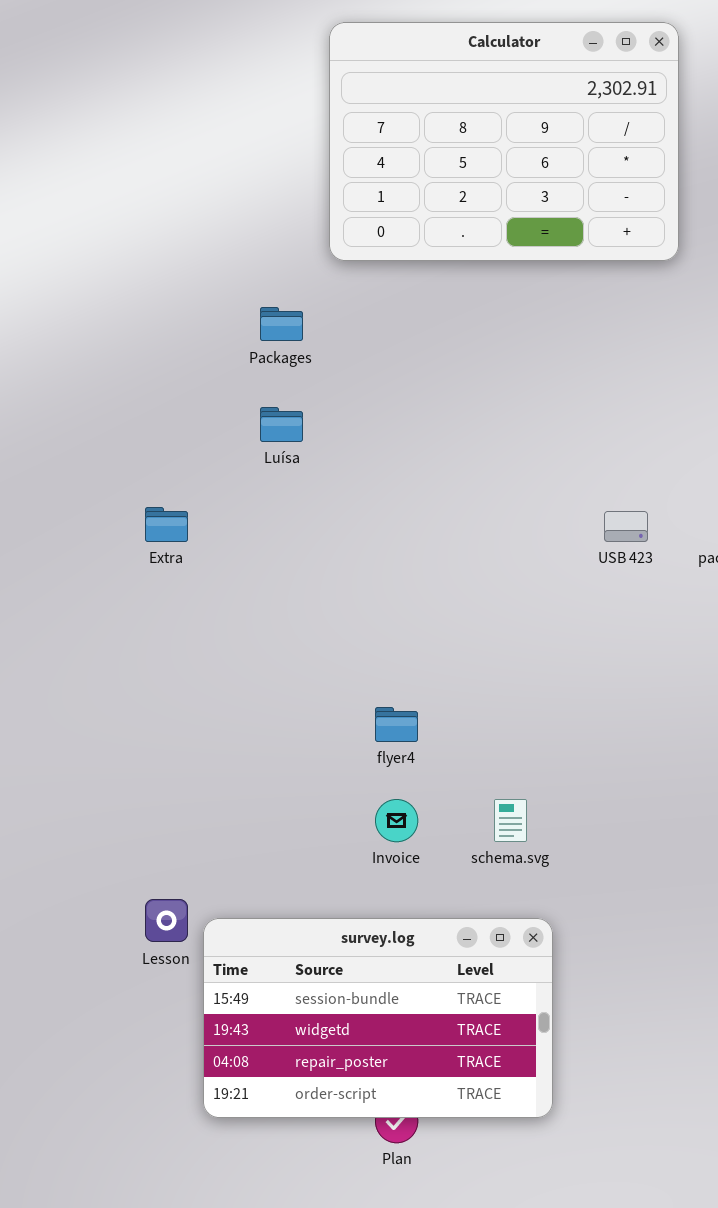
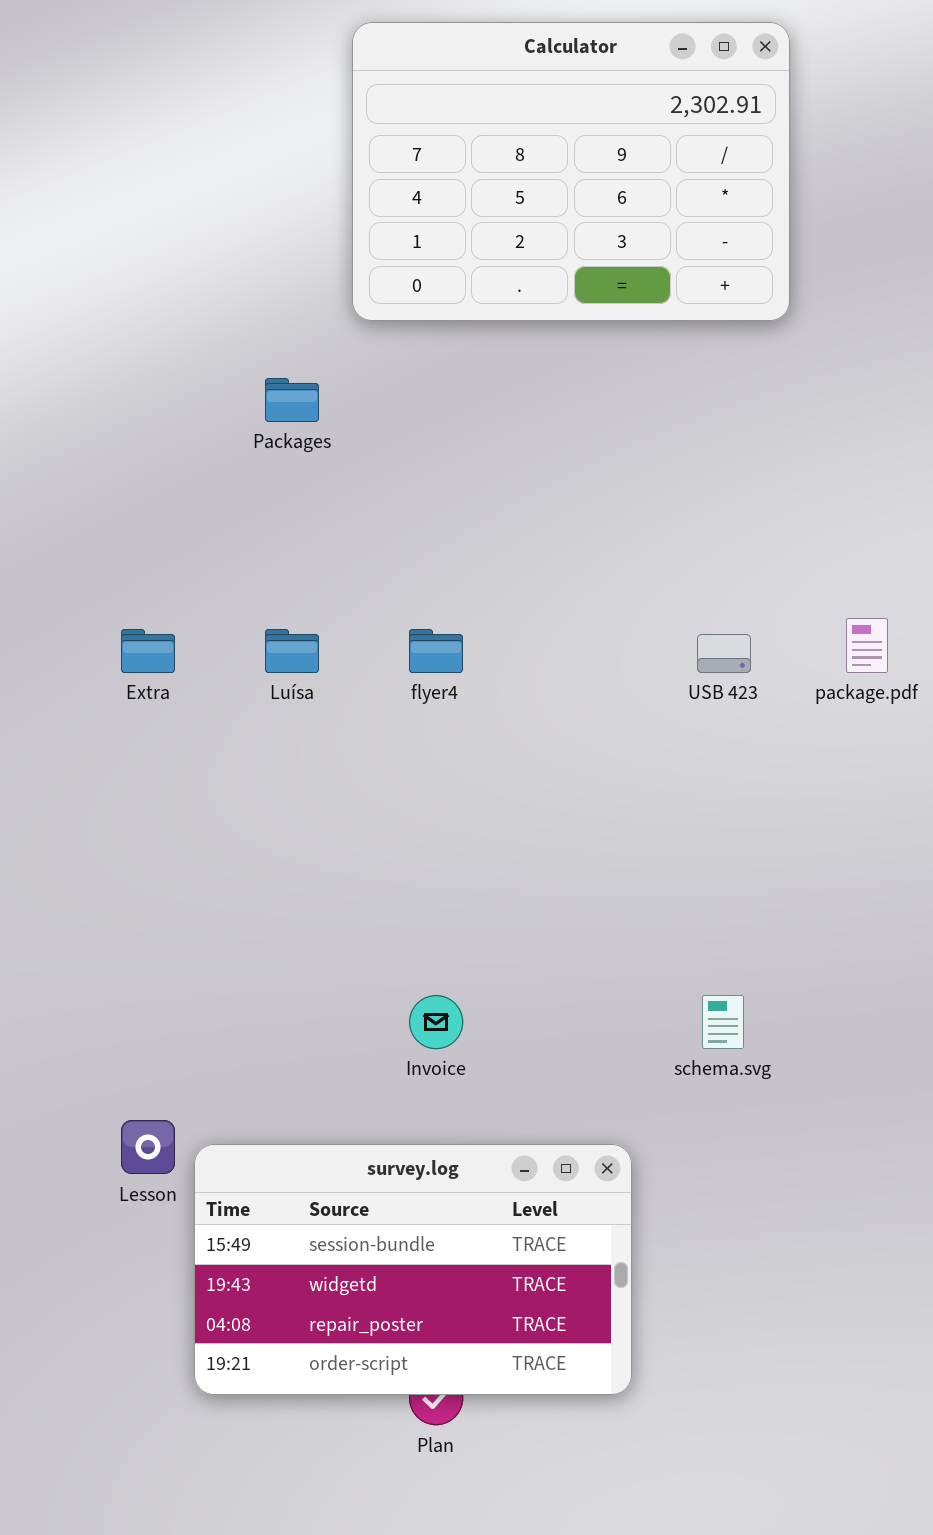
Luísa: [260,407,303,442] -> [265,629,319,673], moved
flyer4: [375,707,418,742] -> [409,629,463,673], moved
schema.svg: [494,799,527,842] -> [702,995,744,1049], moved

